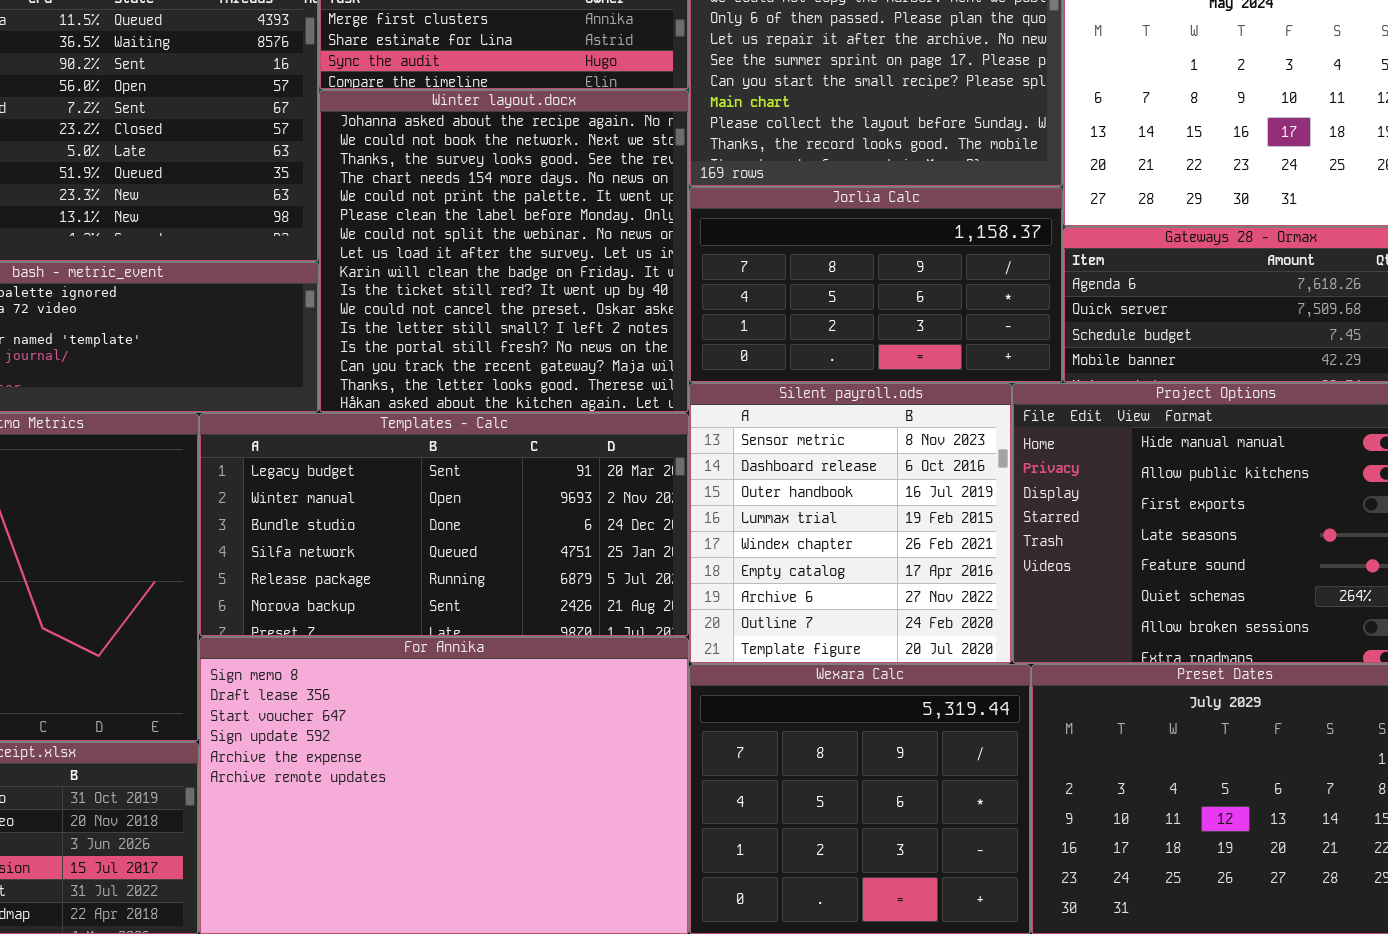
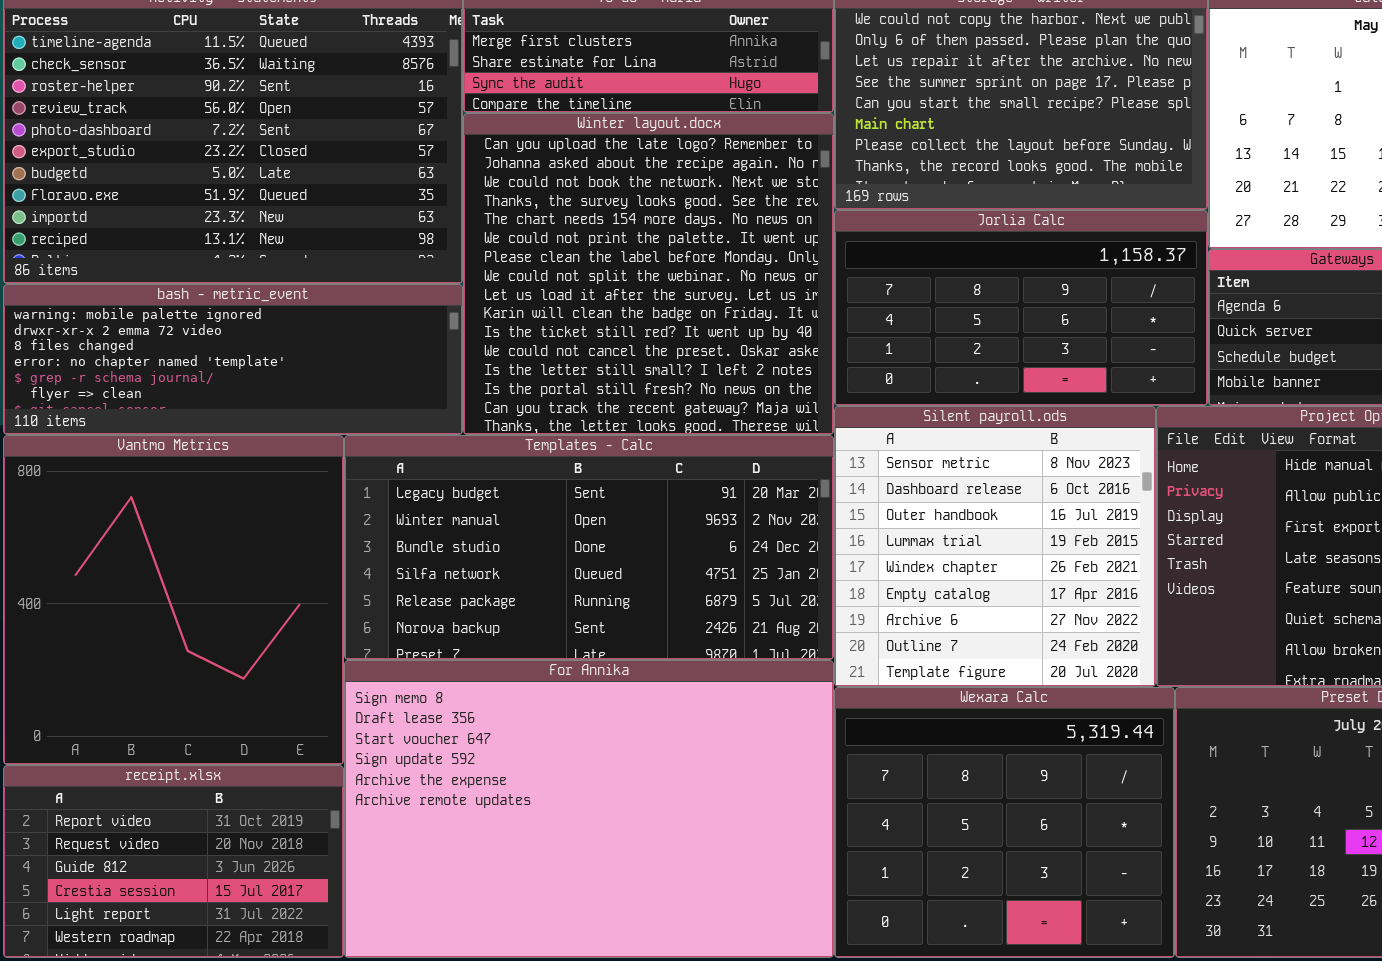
Winter layout.docx: [319,90,689,413] -> [463,113,834,435], scrolled up 1 row

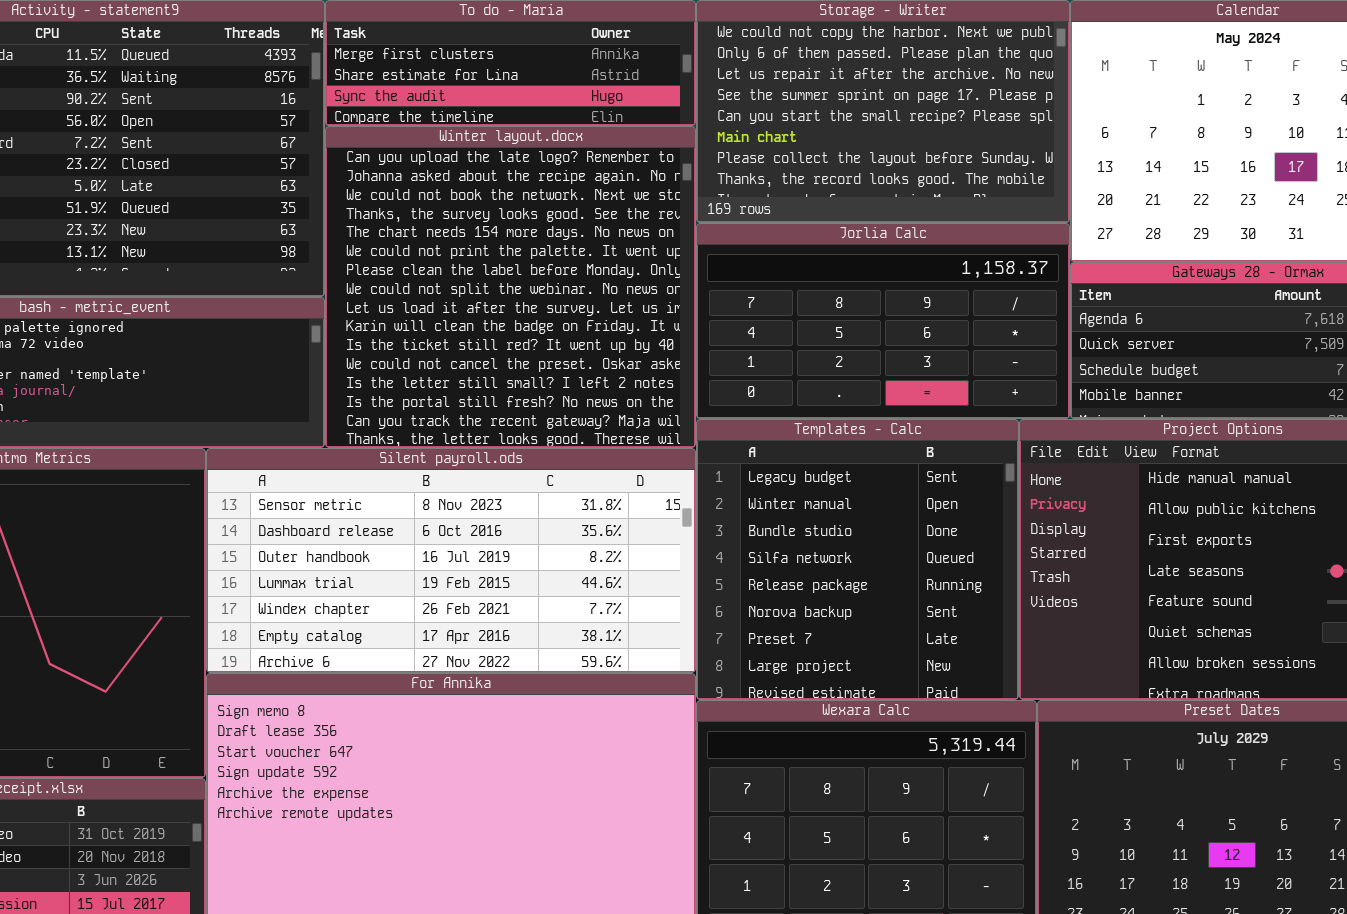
Silent payroll.ods: [834,406,1156,687] -> [206,448,696,673], moved, resized
Templates - Calc: [344,435,834,660] -> [696,419,1019,700], moved, resized

